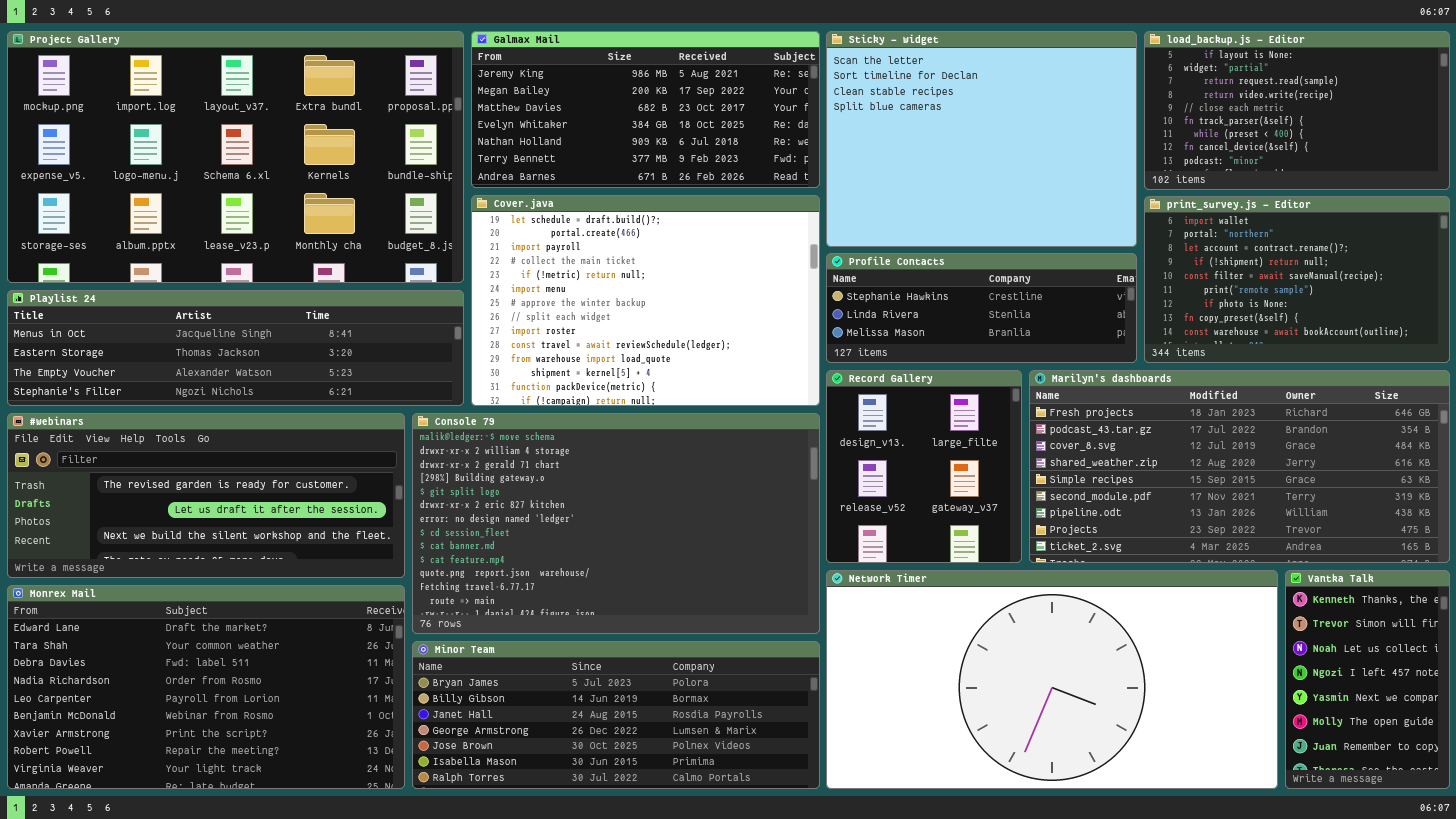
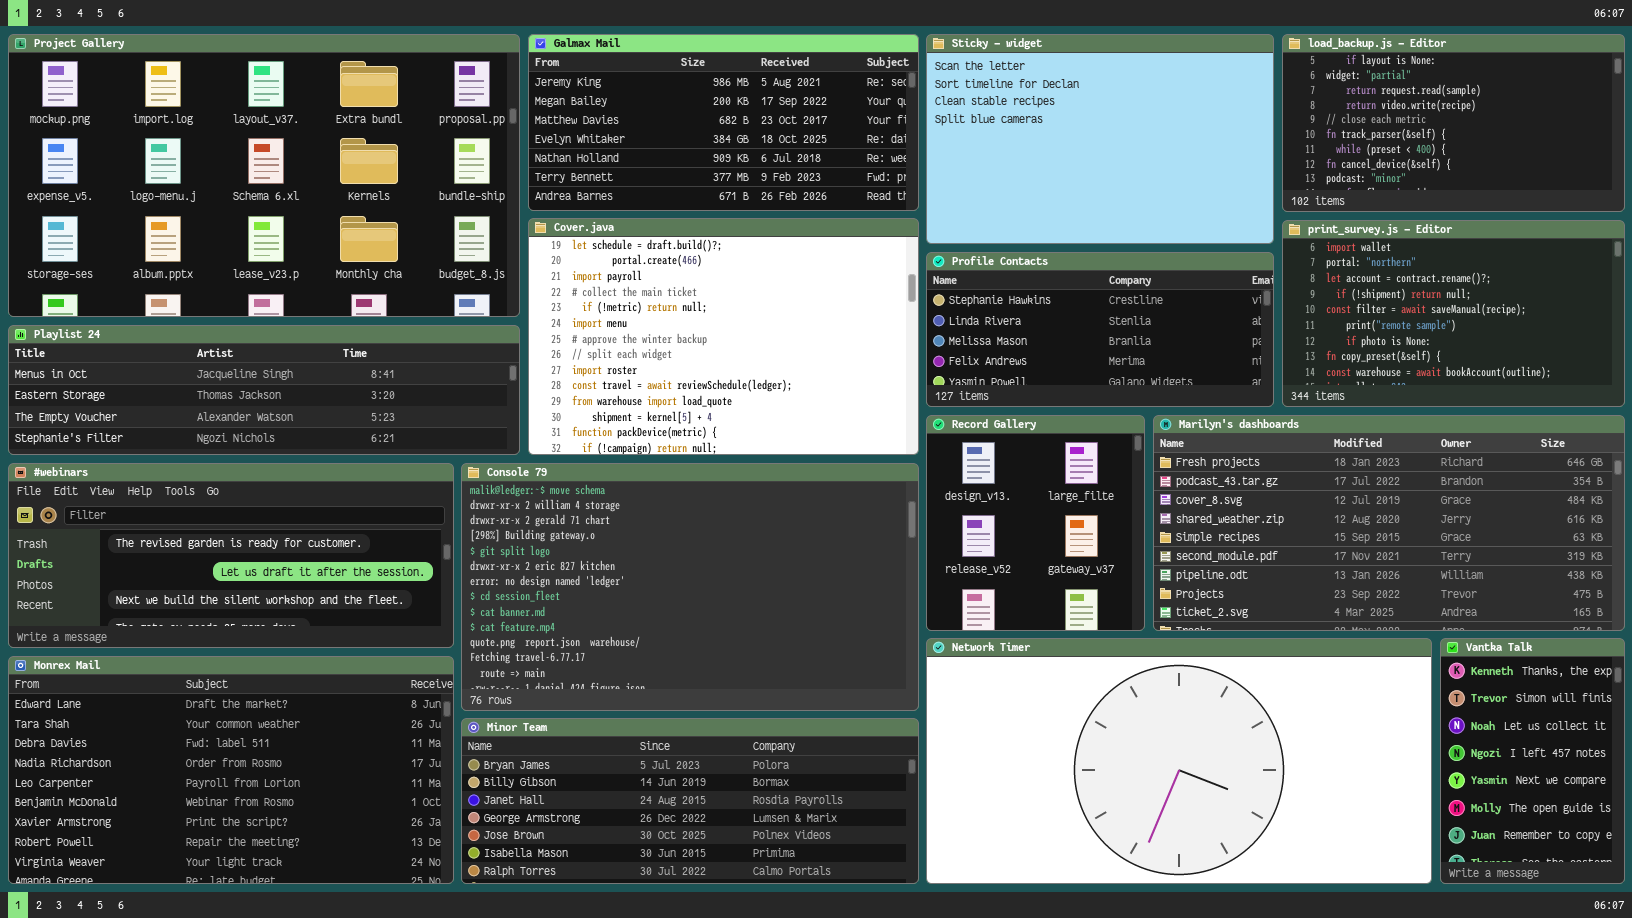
Sticky - widget: [826,31,1137,247] -> [926,34,1274,244], resized
Profile Contacts: [826,253,1137,363] -> [926,252,1274,407], resized

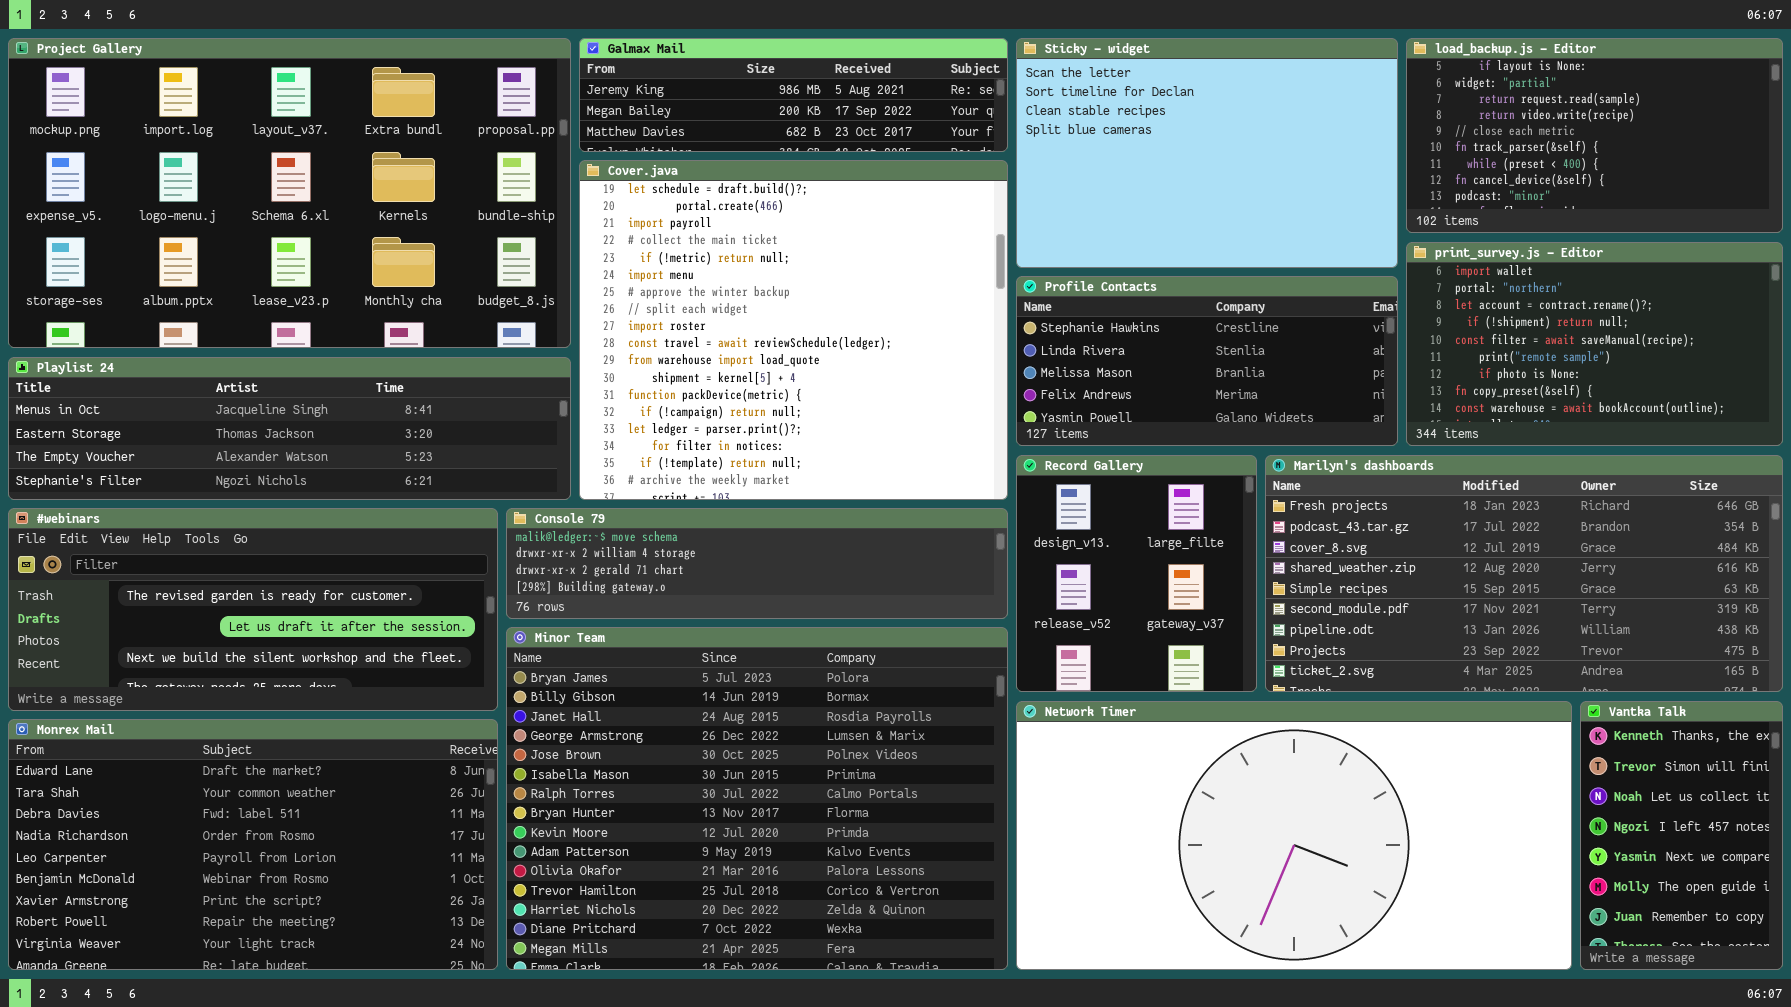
Galmax Mail: [528,34,919,211] -> [579,38,1008,152], resized
Cover.java: [528,218,919,455] -> [579,160,1008,500], resized
Console 79: [461,463,919,711] -> [506,508,1008,619], resized
Minor Team: [461,718,919,884] -> [506,627,1008,970], resized

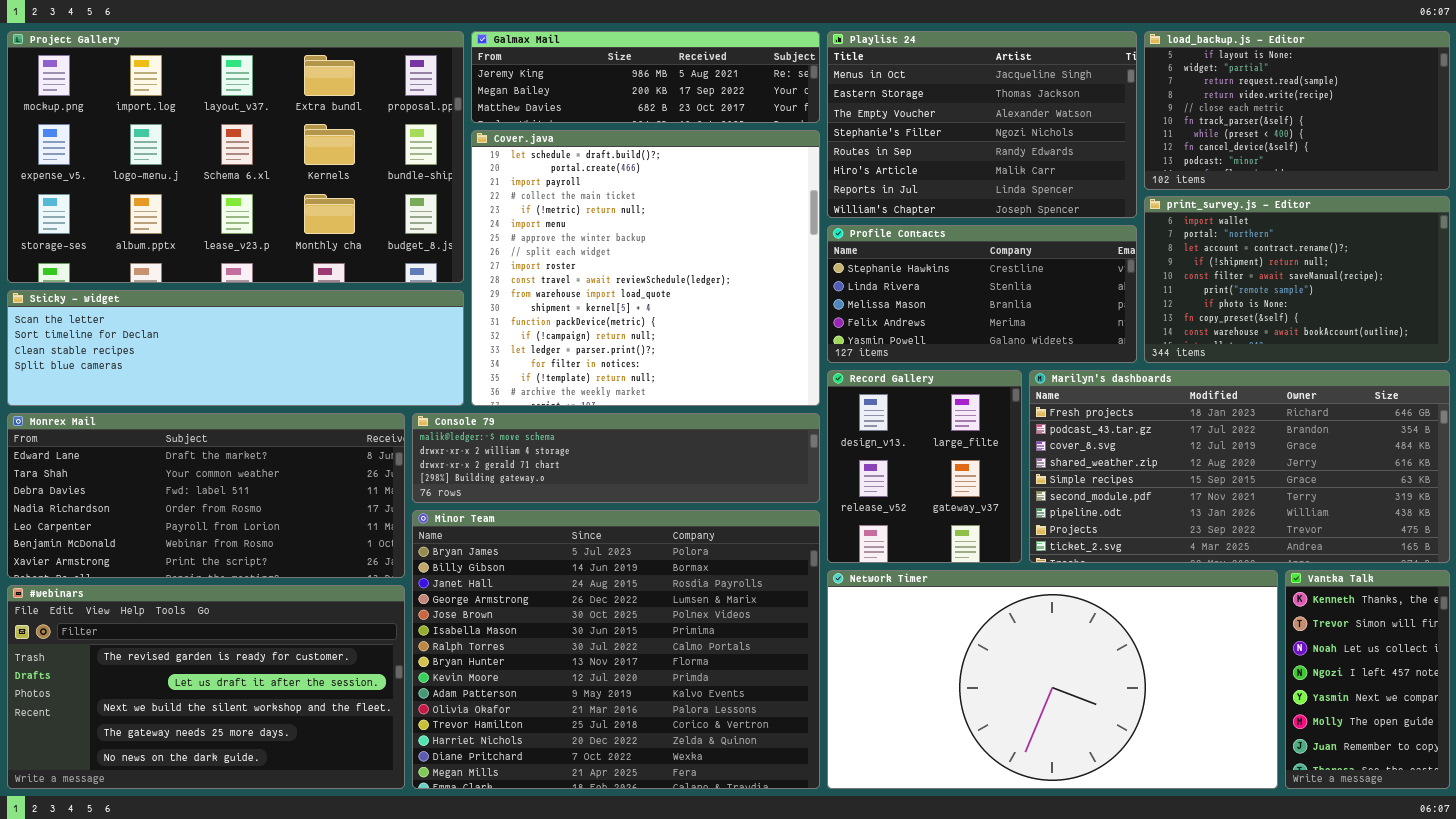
Sticky - widget: [1016,38,1398,268] -> [7,290,464,406], moved, resized
Playlist 24: [8,357,571,500] -> [827,31,1137,218], moved, resized
#webinars: [8,508,498,711] -> [7,585,405,789], moved, resized
Monrex Mail: [8,719,498,970] -> [7,413,405,578], moved, resized

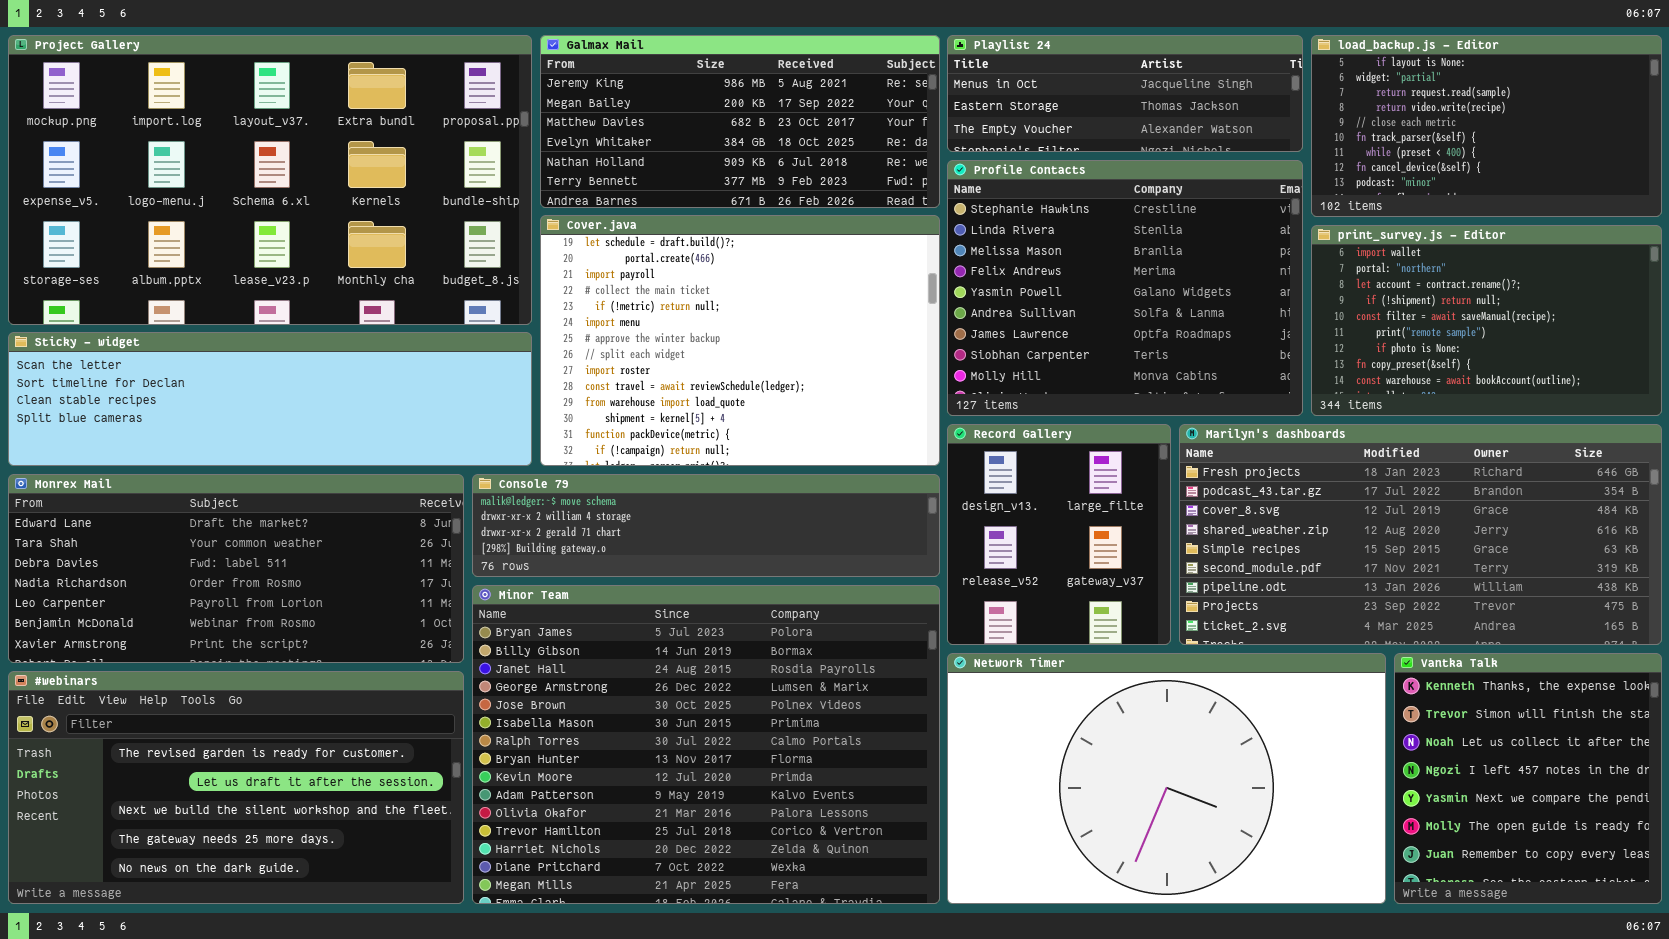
Galmax Mail: [471,31,820,123] -> [540,35,940,208], resized
Playlist 24: [827,31,1137,218] -> [947,35,1303,152], resized
Cover.java: [471,130,820,406] -> [540,215,940,466], resized
Profile Contacts: [827,225,1137,363] -> [947,160,1303,416], resized
Network Timer: [827,570,1278,789] -> [947,653,1386,904], resized
Vantka Talk: [1285,570,1450,789] -> [1394,653,1662,904], resized

